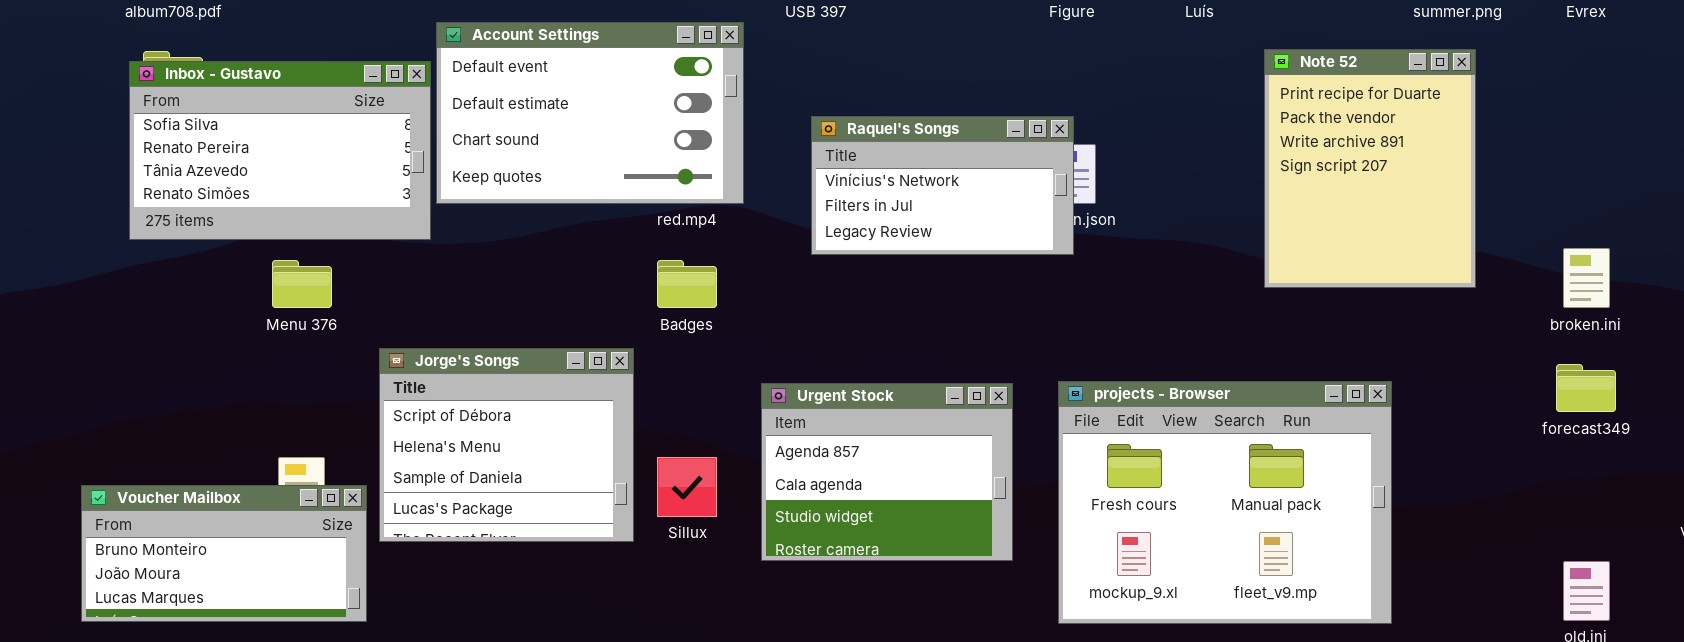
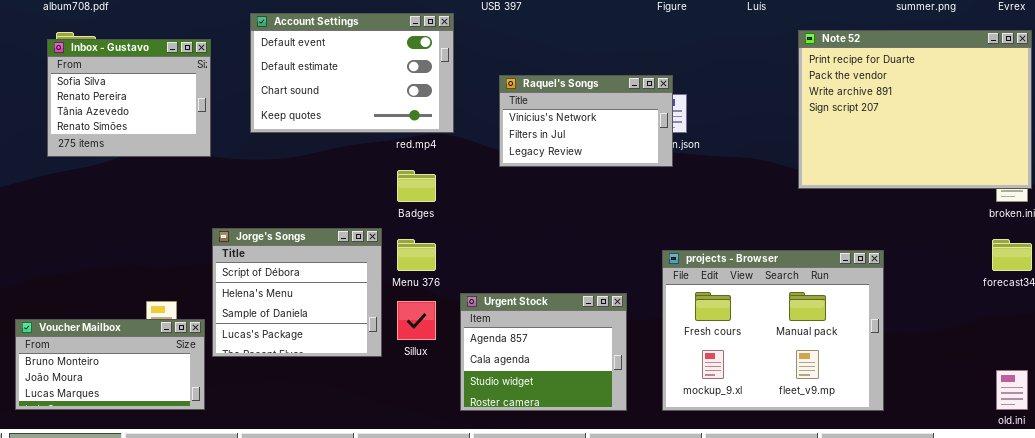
Note 52: [1264,49,1476,288] -> [798,30,1032,189], resized
Inbox - Gustavo: [129,61,431,240] -> [47,39,211,157], resized
Menu 376: [272,260,332,308] -> [397,239,436,271], moved
Urgent Stock: [761,383,1013,561] -> [460,293,627,411], moved

